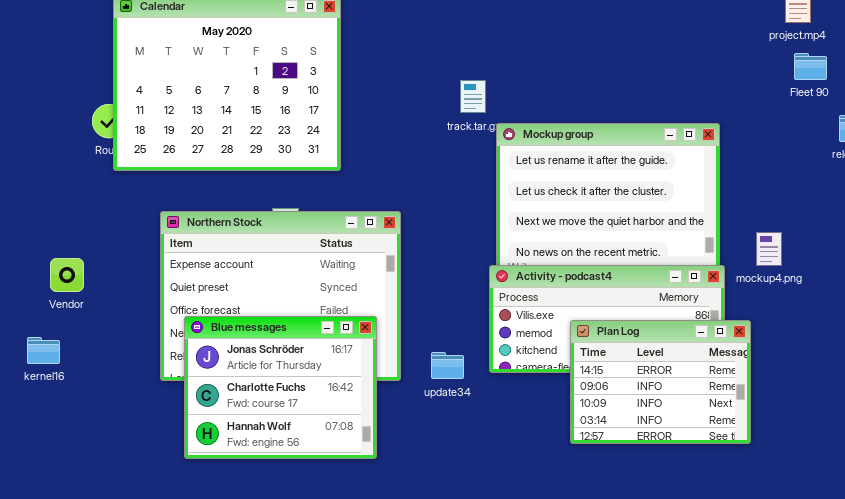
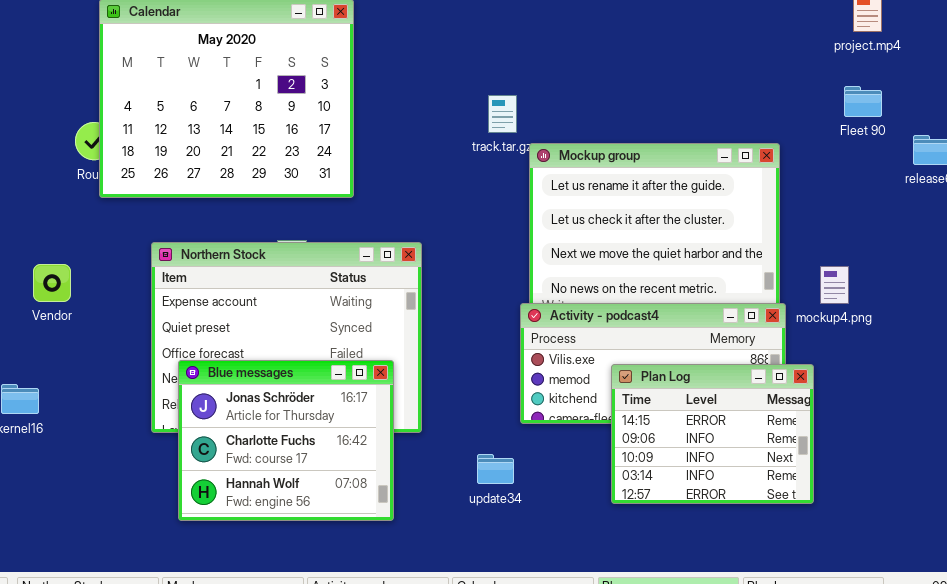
Fleet 90: [794,53,827,80] -> [844,86,882,117], moved
Vendor: [50,258,84,292] -> [33,264,71,302], moved
update34: [431,352,464,379] -> [477,454,514,484], moved

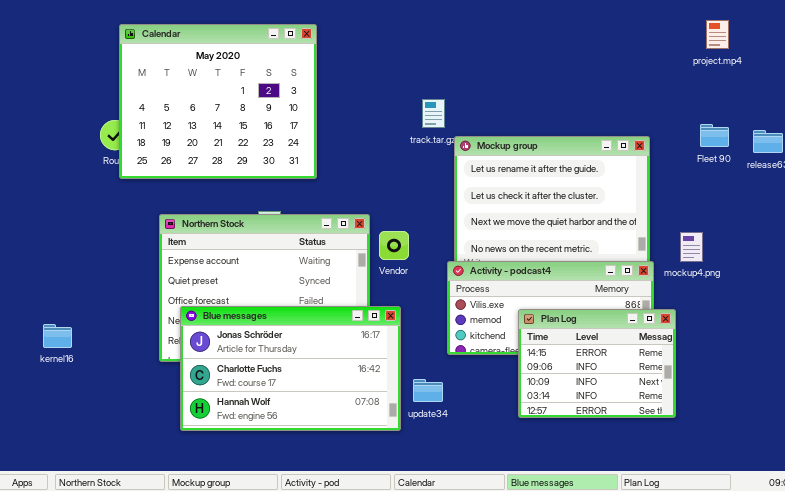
Fleet 90: [844,86,882,117] -> [700,124,729,147], moved
Vendor: [33,264,71,302] -> [379,231,409,260], moved
Blue messages: [178,360,394,521] -> [180,306,401,431], resized

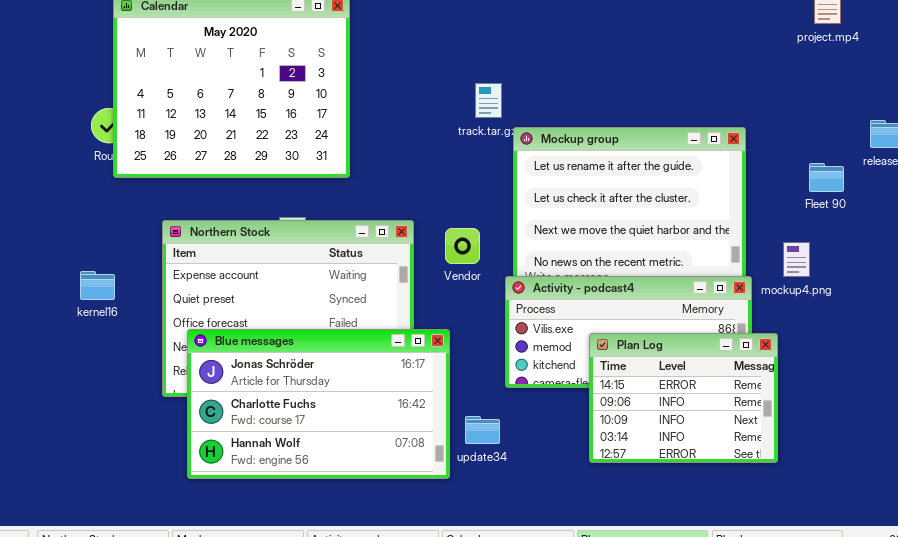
Fleet 90: [700,124,729,147] -> [809,163,844,192], moved
Vendor: [379,231,409,260] -> [445,228,480,264], moved
kernel16: [43,324,72,348] -> [80,271,115,300], moved

